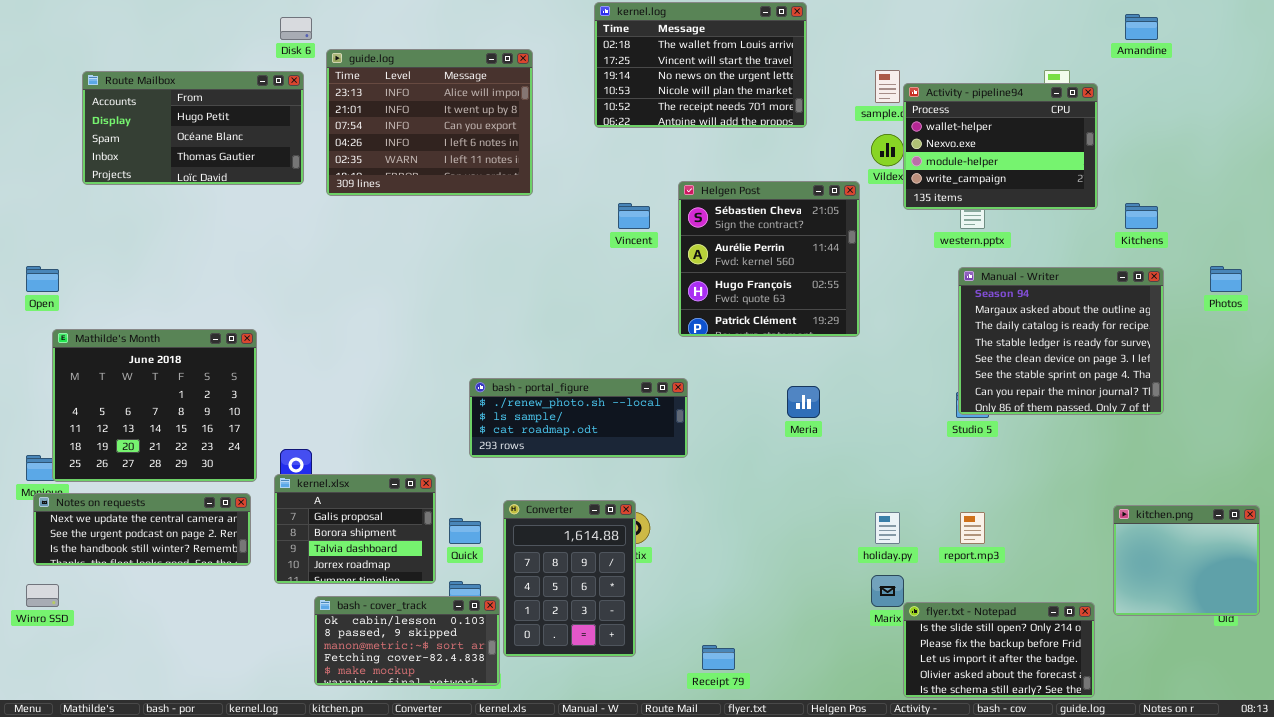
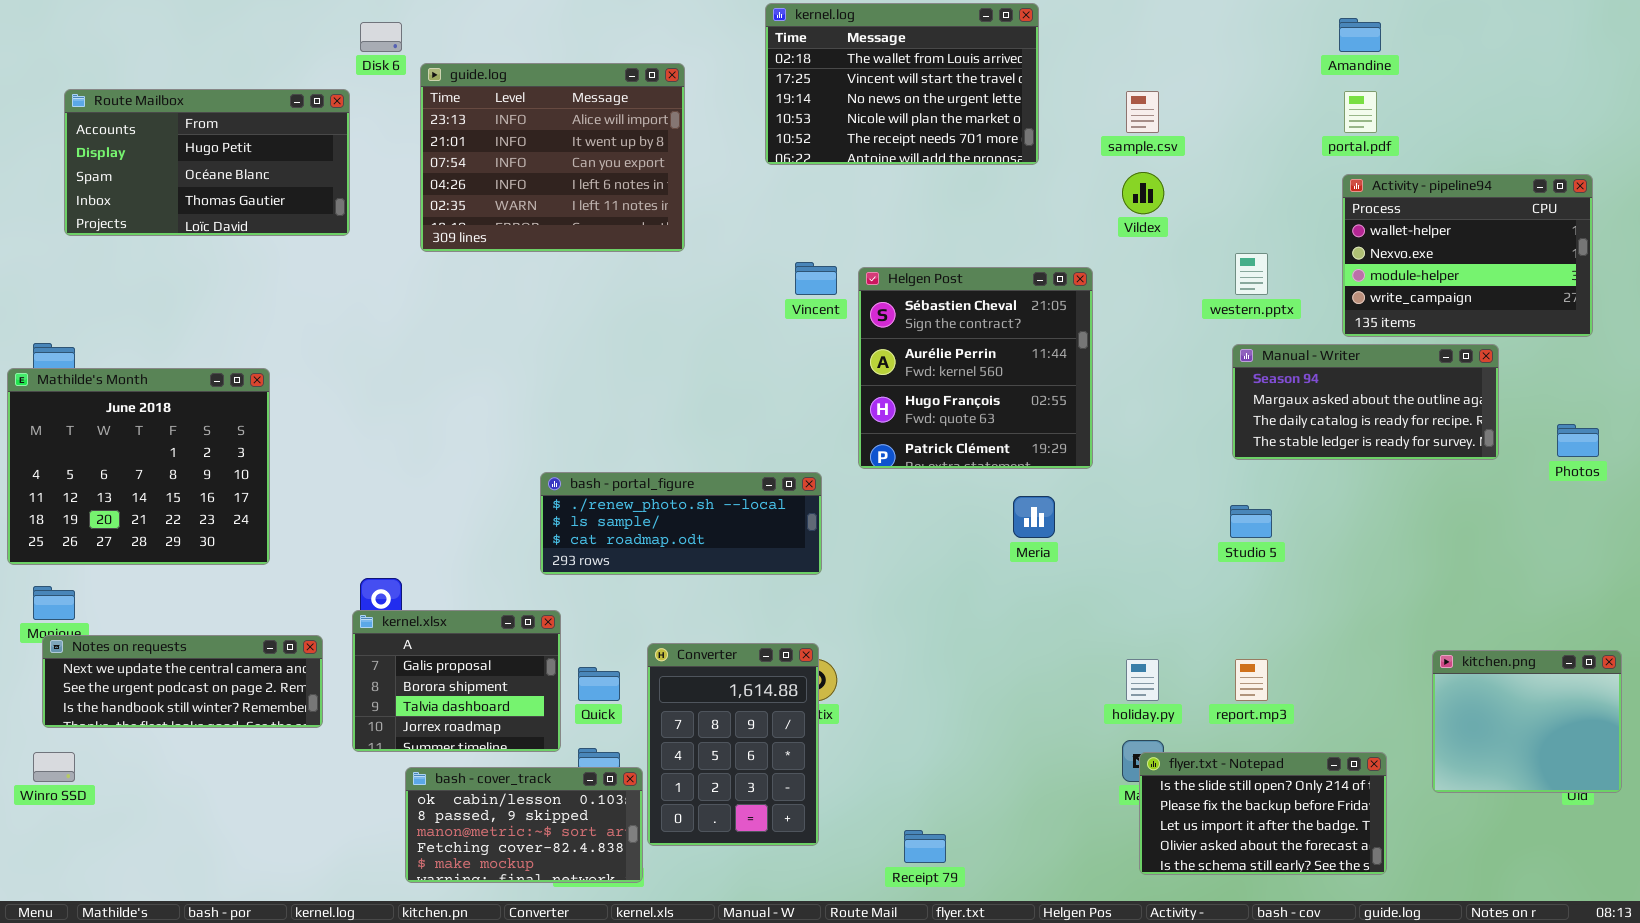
Amandine: [1125,14,1158,40] -> [1339,18,1381,52], moved
Route Mailbox: [82,71,304,185] -> [64,89,350,236], moved
Activity - pipeline94: [903,83,1098,210] -> [1342,174,1593,337], moved
Helgen Post: [678,181,860,337] -> [858,267,1093,469], moved
Photos: [1210,266,1242,292] -> [1557,424,1599,457], moved
Manual - Writer: [958,267,1164,415] -> [1232,344,1499,460], resized
Mathilde's Month: [52,329,257,482] -> [7,368,270,565], moved
bash - portal_figure: [469,378,688,458] -> [540,472,822,575], moved
flyer.txt - Notepad: [903,602,1095,698] -> [1139,752,1387,875], moved

